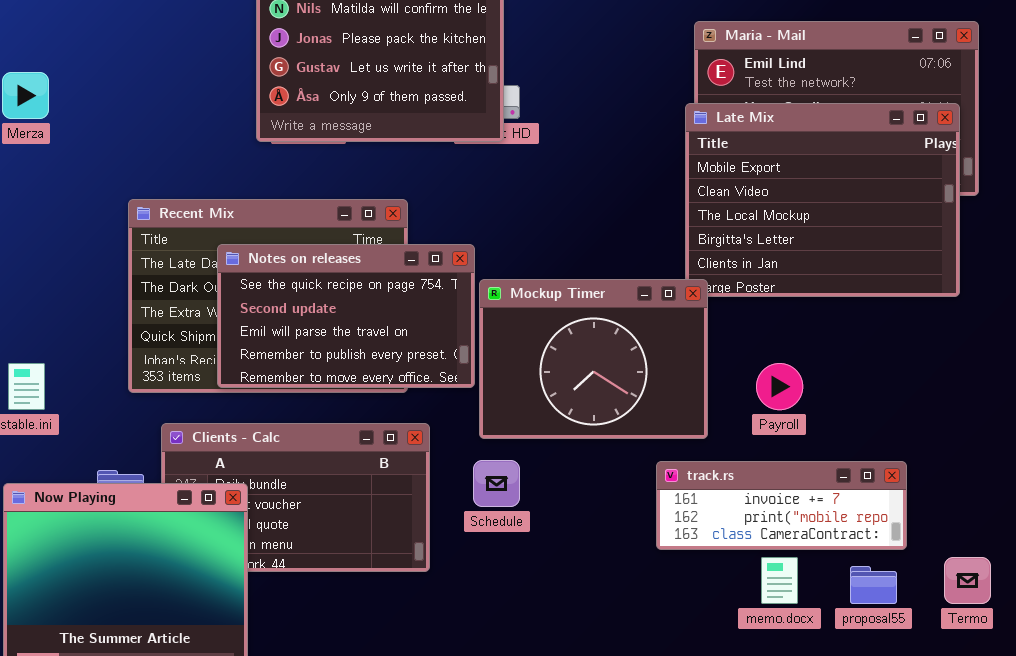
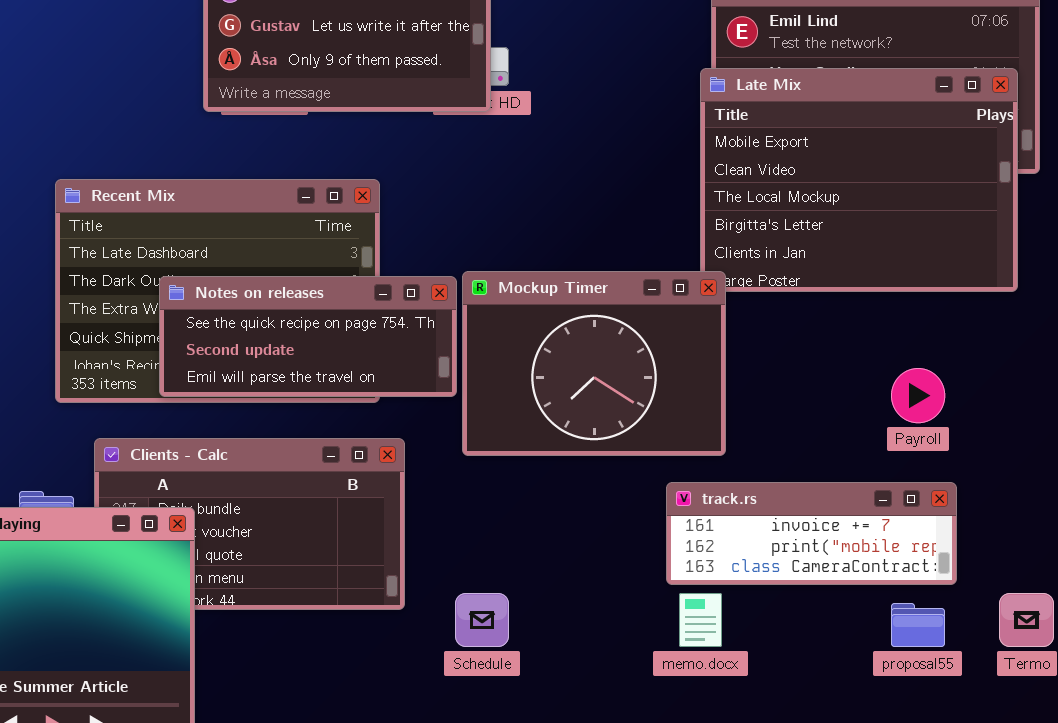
Notes on releases: [217,244,475,388] -> [159,276,457,397], resized
Payroll: [756,363,803,410] -> [891,368,945,423], moved
Schedule: [473,460,520,507] -> [455,593,509,647], moved
memo.docx: [761,557,798,604] -> [679,593,722,647], moved

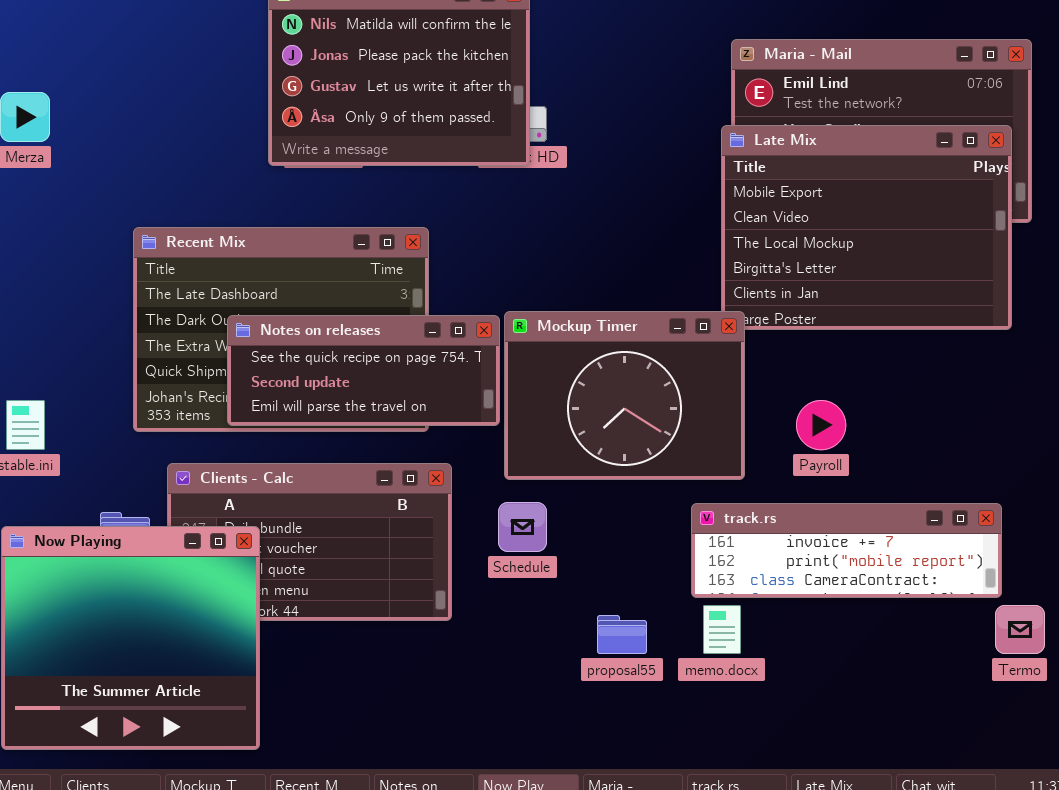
Payroll: [891,368,945,423] -> [796,400,846,450], moved
track.rs: [666,482,957,585] -> [691,503,1002,598], resized
Schedule: [455,593,509,647] -> [498,502,547,552], moved
proposal55: [891,603,945,647] -> [597,615,647,654], moved

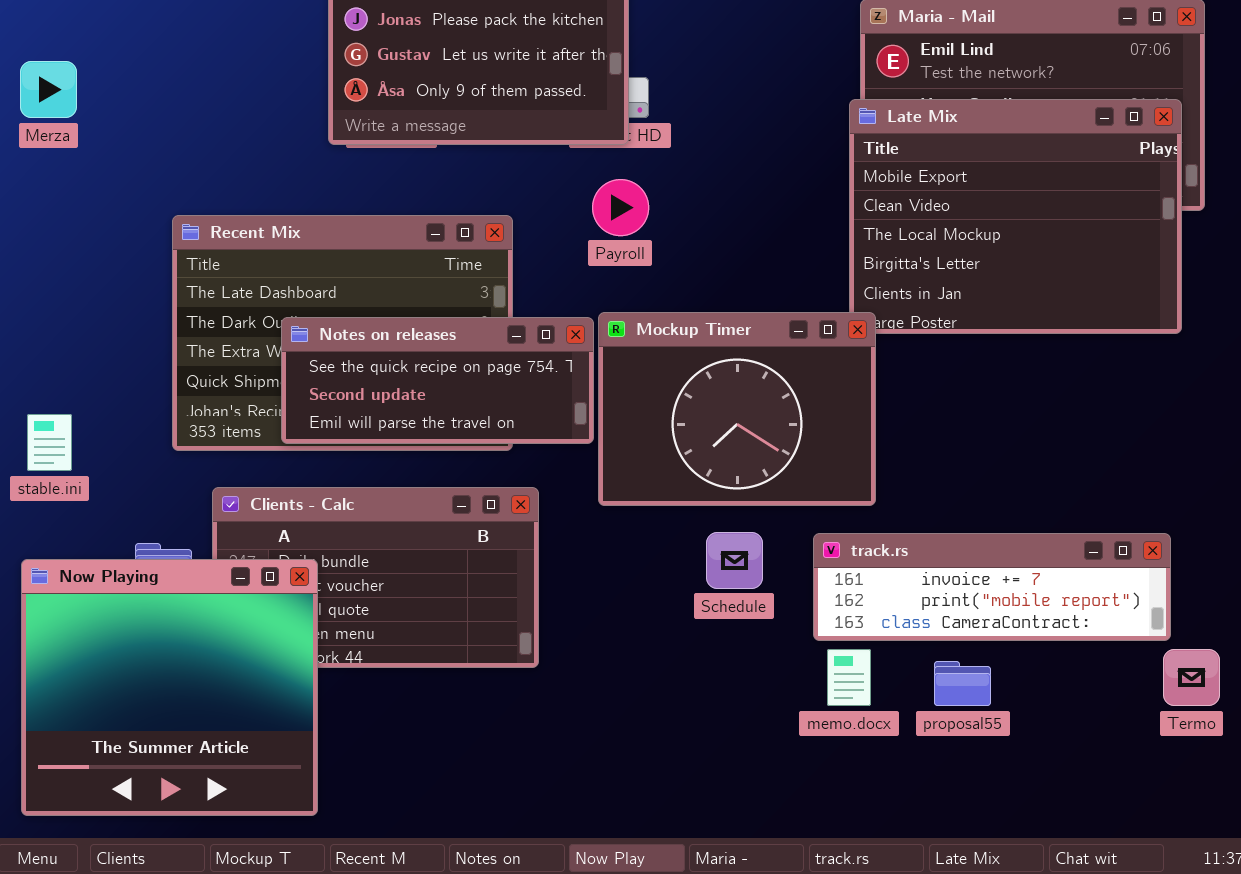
Payroll: [796,400,846,450] -> [592,179,649,236], moved
Schedule: [498,502,547,552] -> [706,532,763,589], moved
proposal55: [597,615,647,654] -> [934,661,991,706], moved

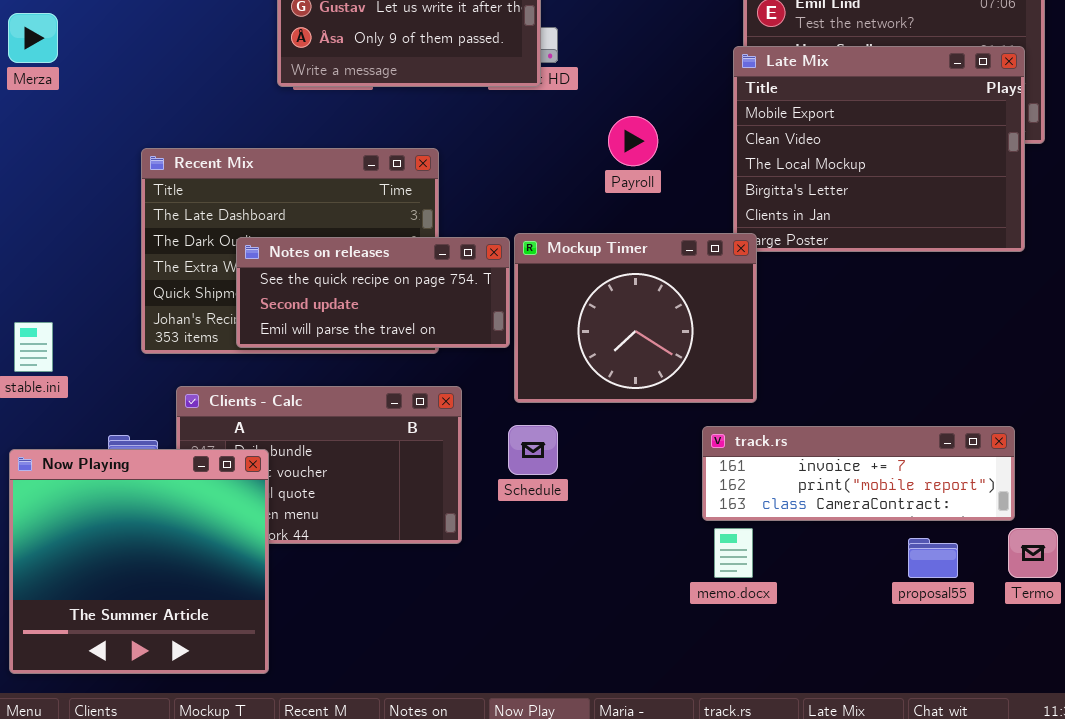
Payroll: [592,179,649,236] -> [608,116,658,166], moved
Schedule: [706,532,763,589] -> [508,425,558,475], moved
proposal55: [934,661,991,706] -> [908,538,958,578], moved

